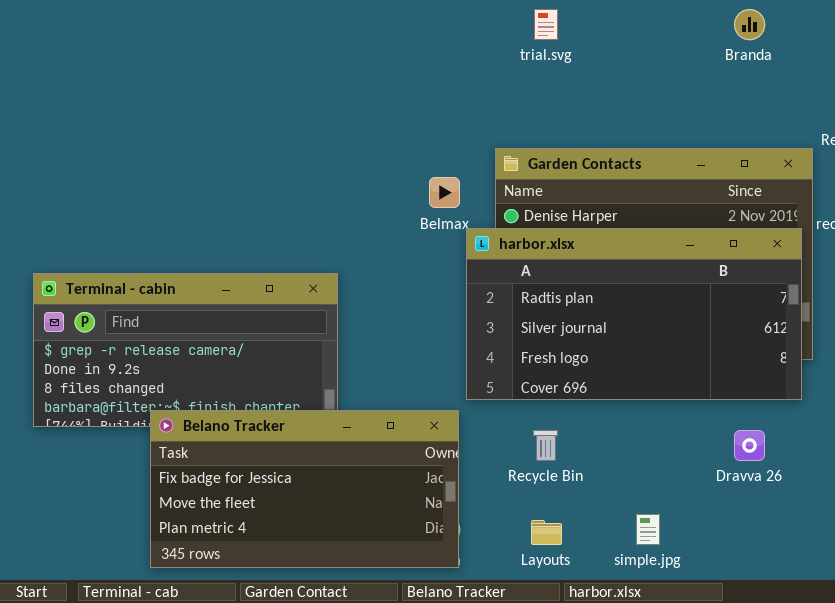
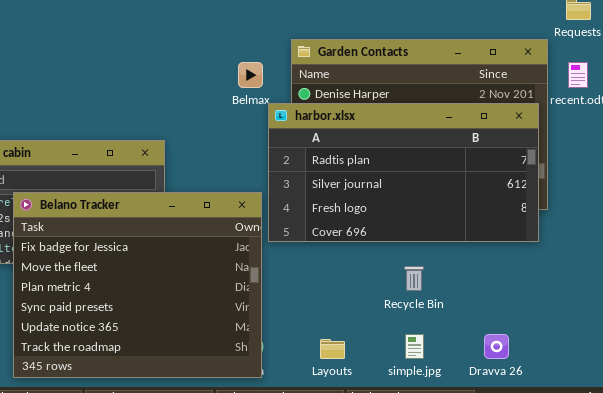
Belano Tracker: [150,410,459,568] -> [13,192,262,378], resized
Recycle Bin: [533,430,558,461] -> [404,266,424,291], moved
Dravva 26: [734,430,765,461] -> [484,334,509,359], moved

